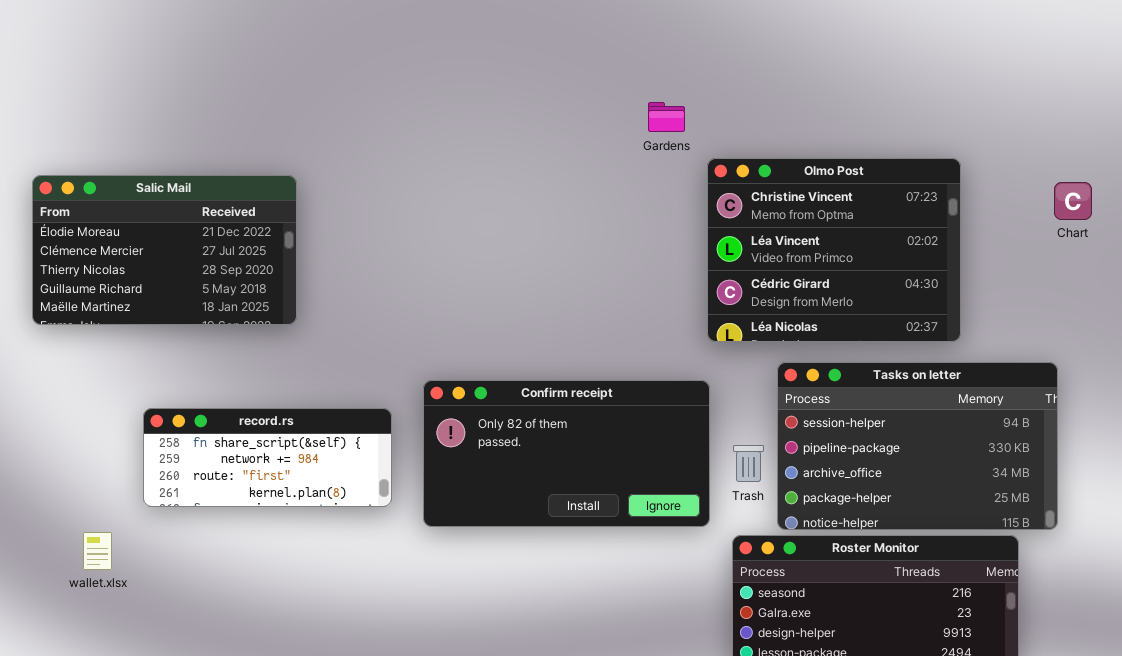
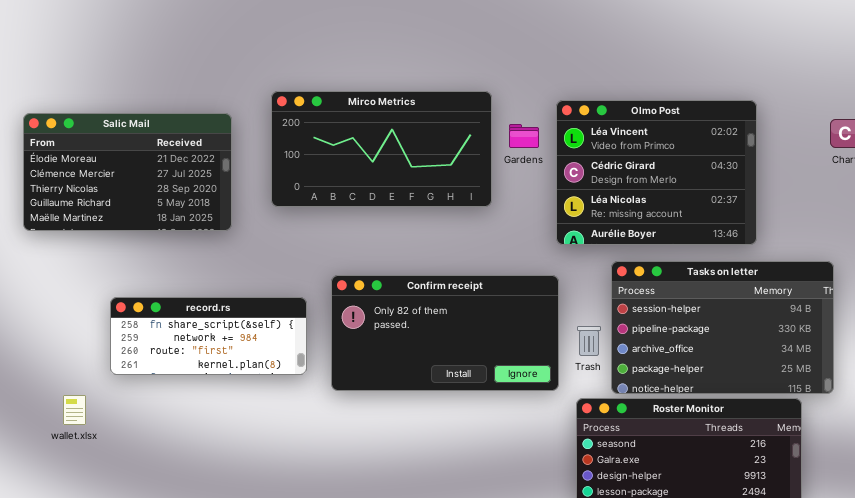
Gardens: [648,102,685,132] -> [509,124,539,148], moved
Mirco Metrics: none -> [271,91,492,207], opened
Olmo Post: [707,158,961,342] -> [556,100,757,245], scrolled down 1 row

